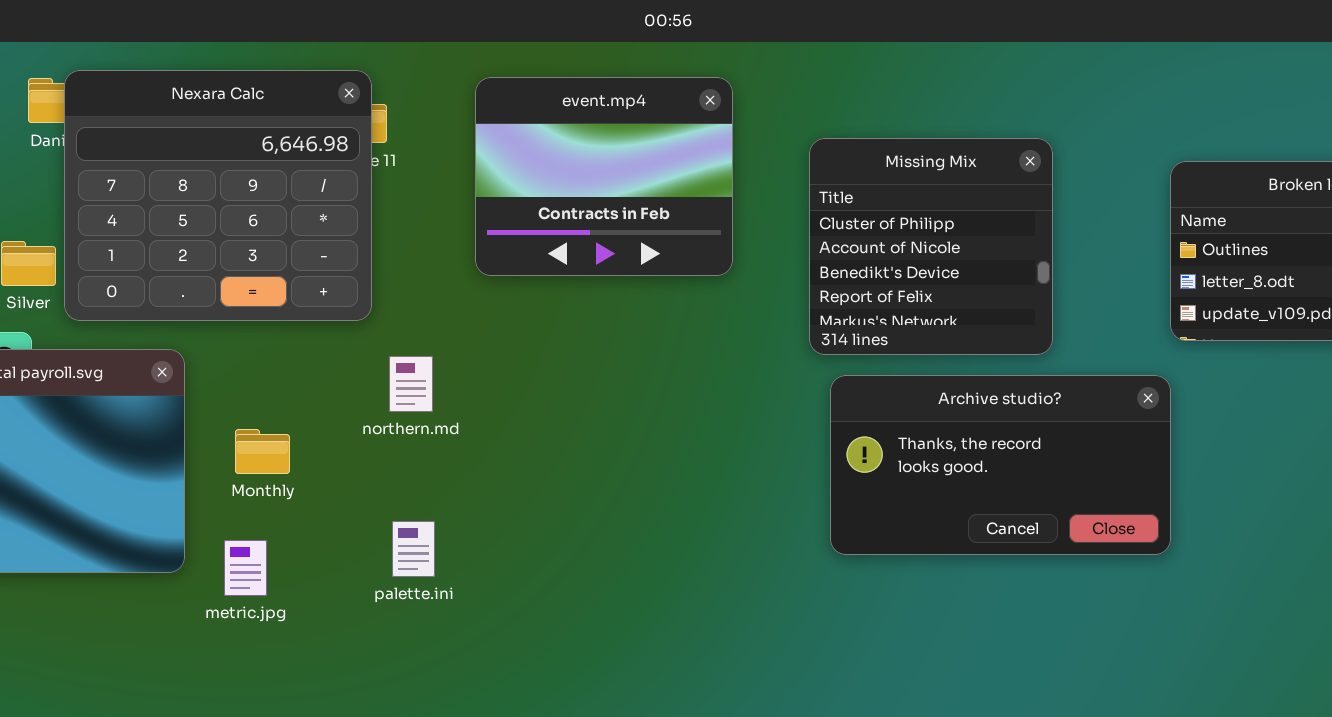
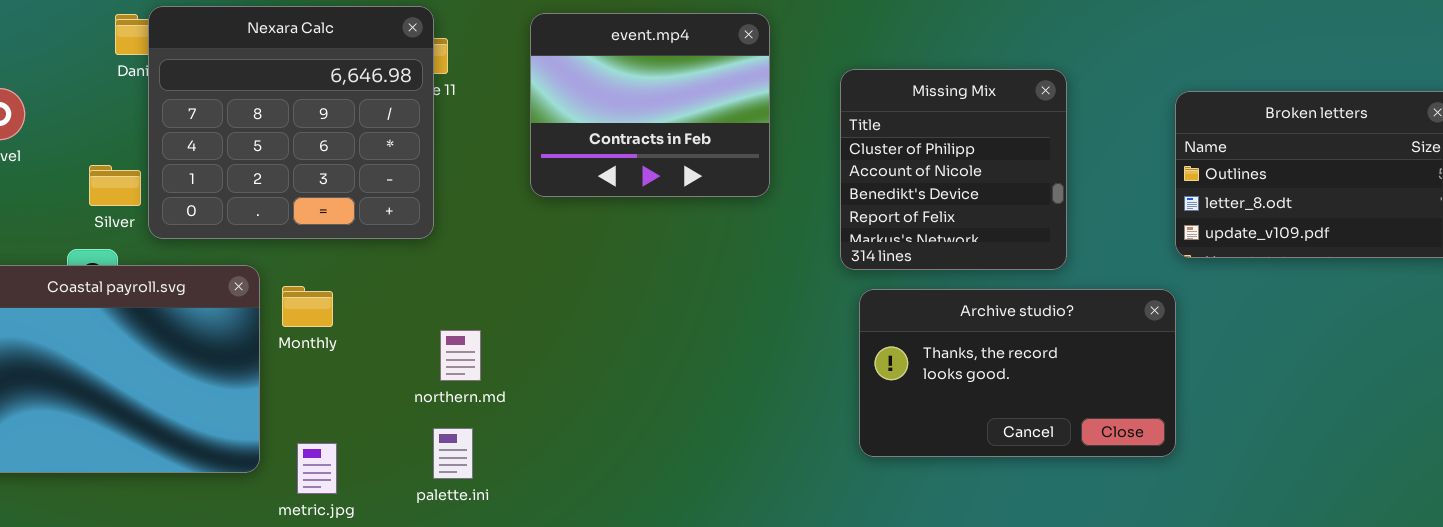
northern.md: [389,356,433,412] -> [440,330,481,381], moved
Monthly: [235,429,290,474] -> [282,286,333,327], moved
palette.ini: [392,521,435,577] -> [433,428,473,479], moved

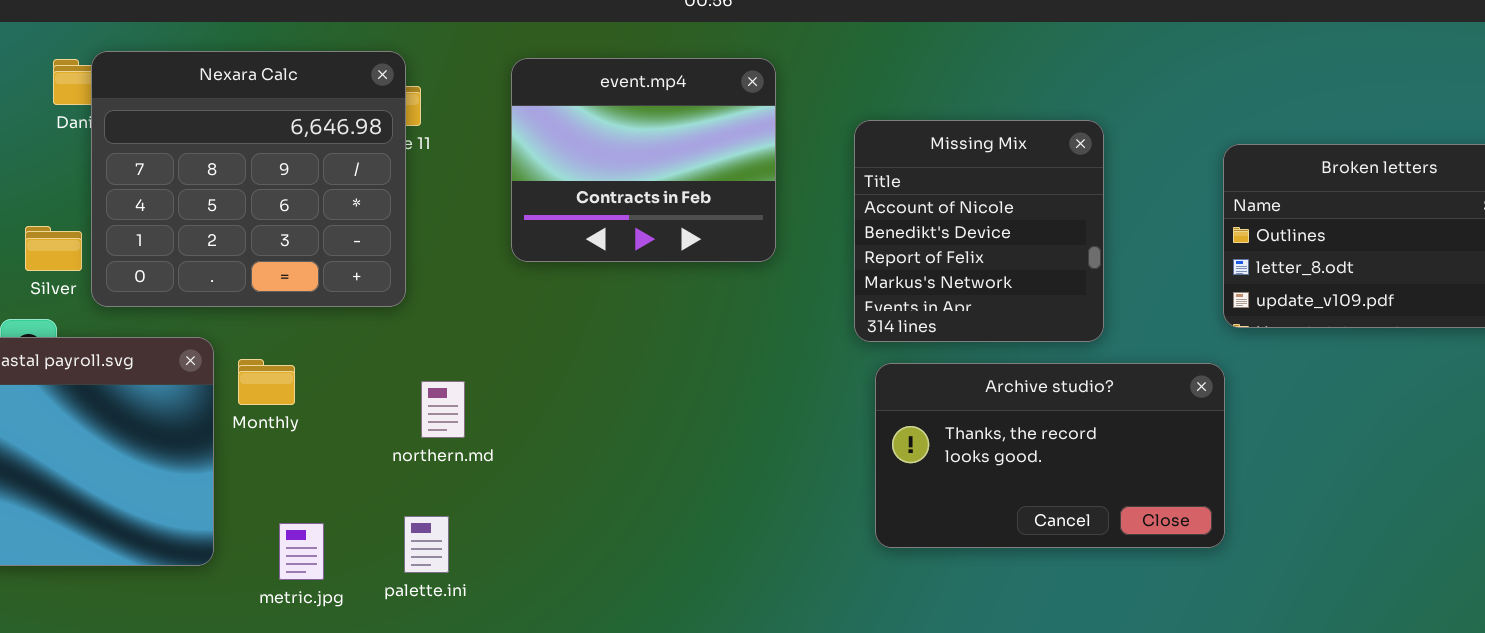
Missing Mix: [840,69,1067,270] -> [854,120,1104,342], scrolled down 1 row
northern.md: [440,330,481,381] -> [421,381,465,438], moved
metric.jpg: [297,443,337,494] -> [279,523,324,580], moved

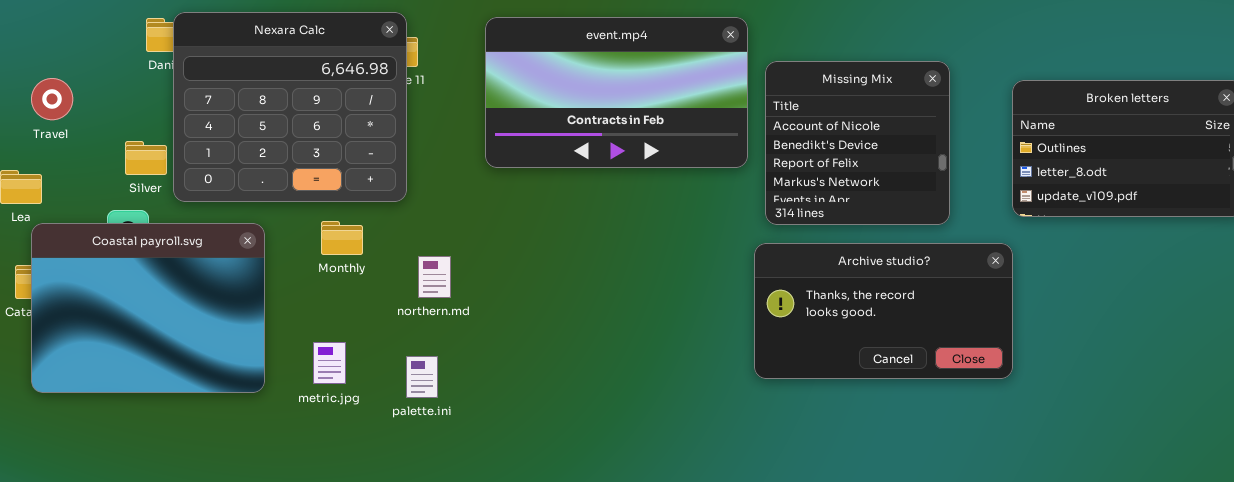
event.mp4: [511,58,776,262] -> [485,17,748,168], resized
Missing Mix: [854,120,1104,342] -> [765,61,950,225], moved
Monthly: [238,359,295,405] -> [321,221,363,255], moved
metric.jpg: [279,523,324,580] -> [313,342,346,384], moved

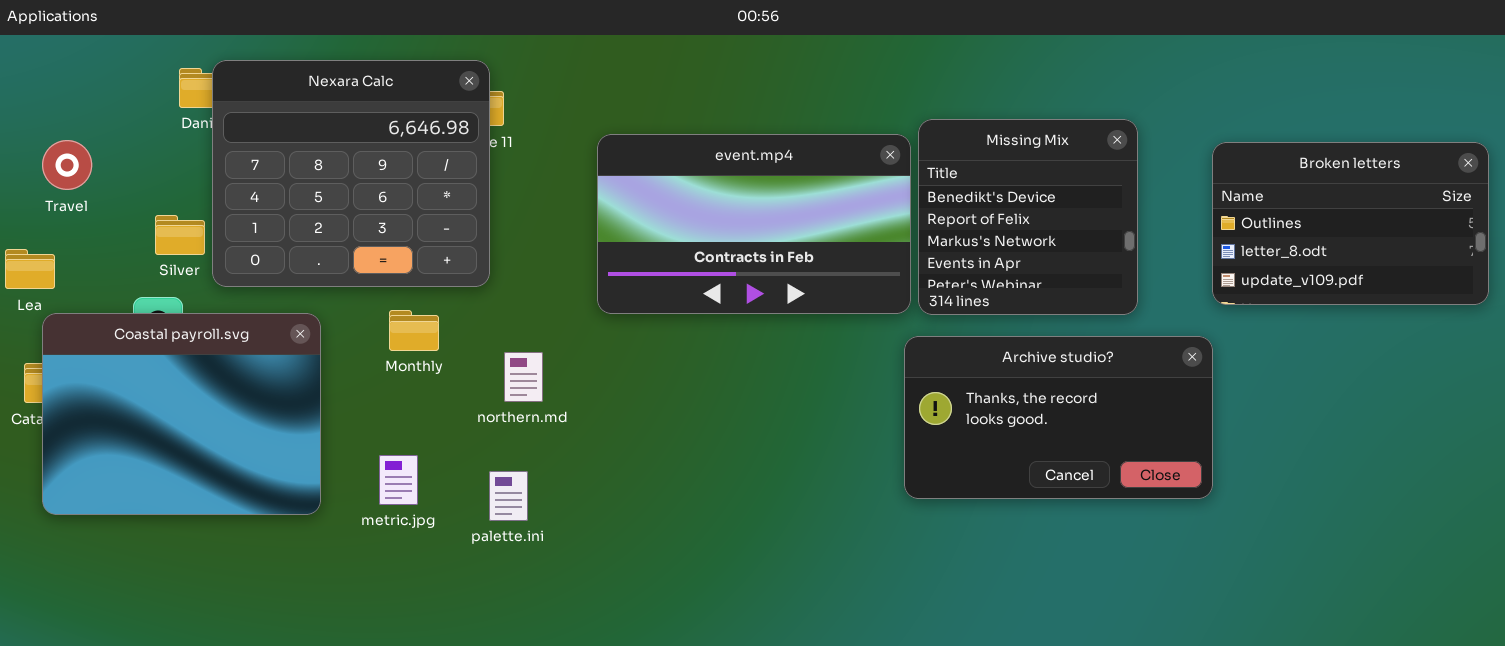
event.mp4: [485,17,748,168] -> [597,134,911,314], moved
Missing Mix: [765,61,950,225] -> [918,119,1138,315], scrolled down 1 row

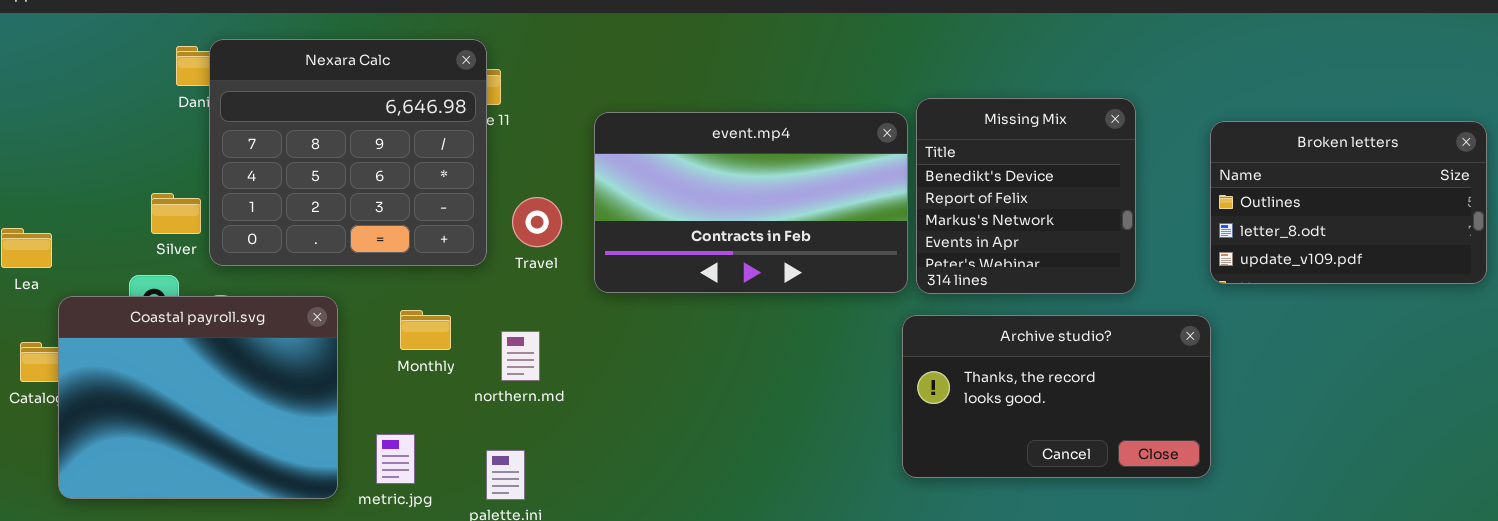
Travel: [42,140,92,190] -> [512,197,562,247], moved
Monthly: [389,310,439,351] -> [400,310,451,350], moved
Coastal payroll.svg: [42,313,321,515] -> [58,296,338,499], moved

